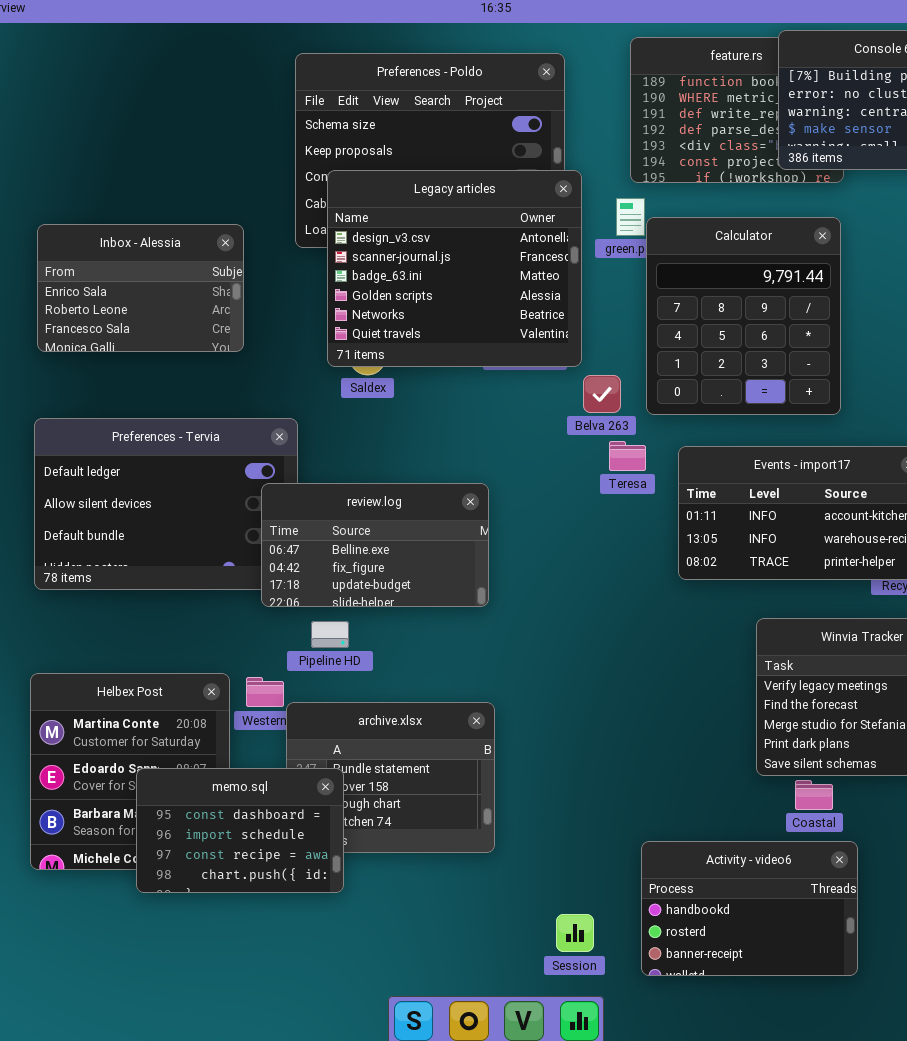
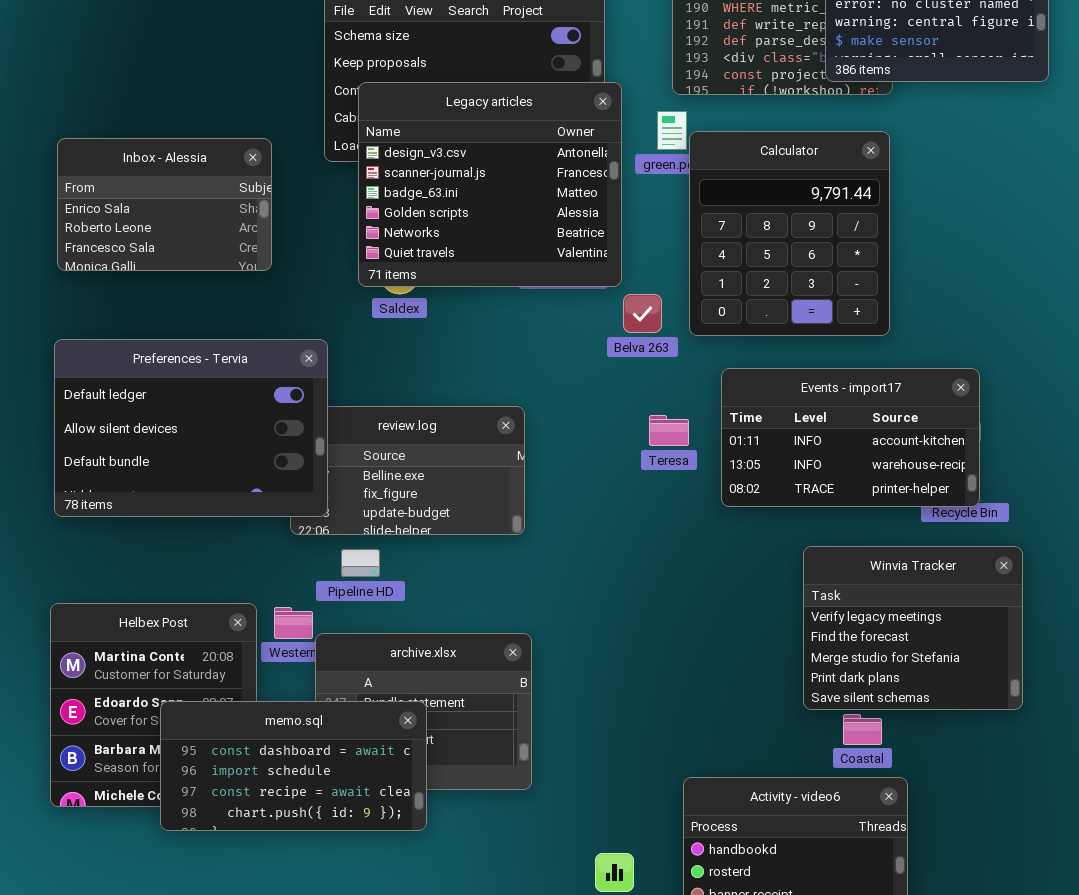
Preferences - Tervia: [34,418,298,590] -> [54,339,328,517], raised
Teresa: [609,441,646,471] -> [649,415,689,446], moved
memo.sql: [136,768,344,893] -> [160,701,427,831], resized

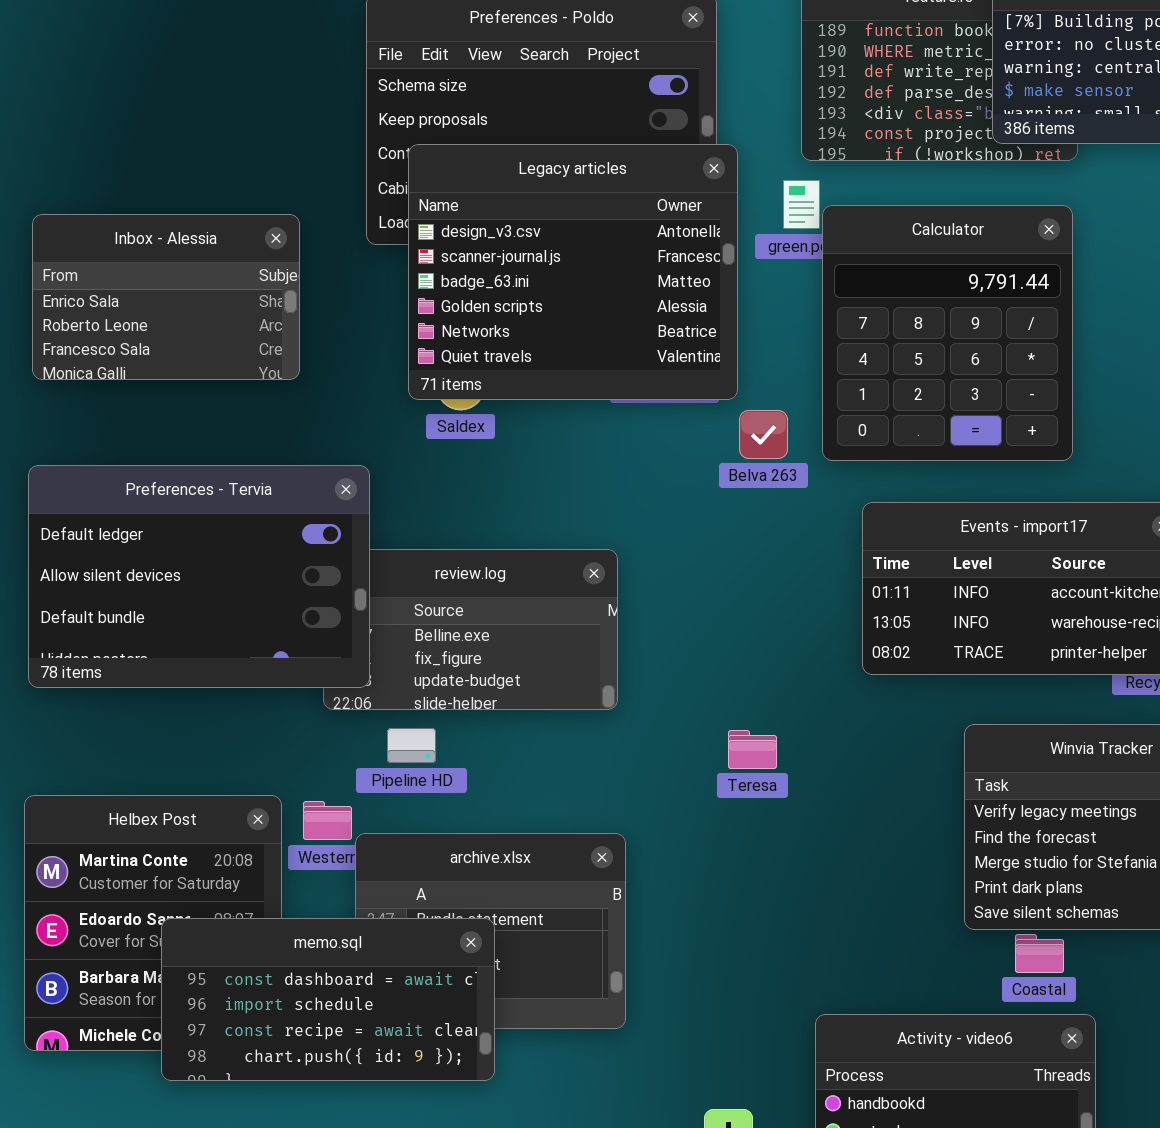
Teresa: [649,415,689,446] -> [728,730,777,769], moved

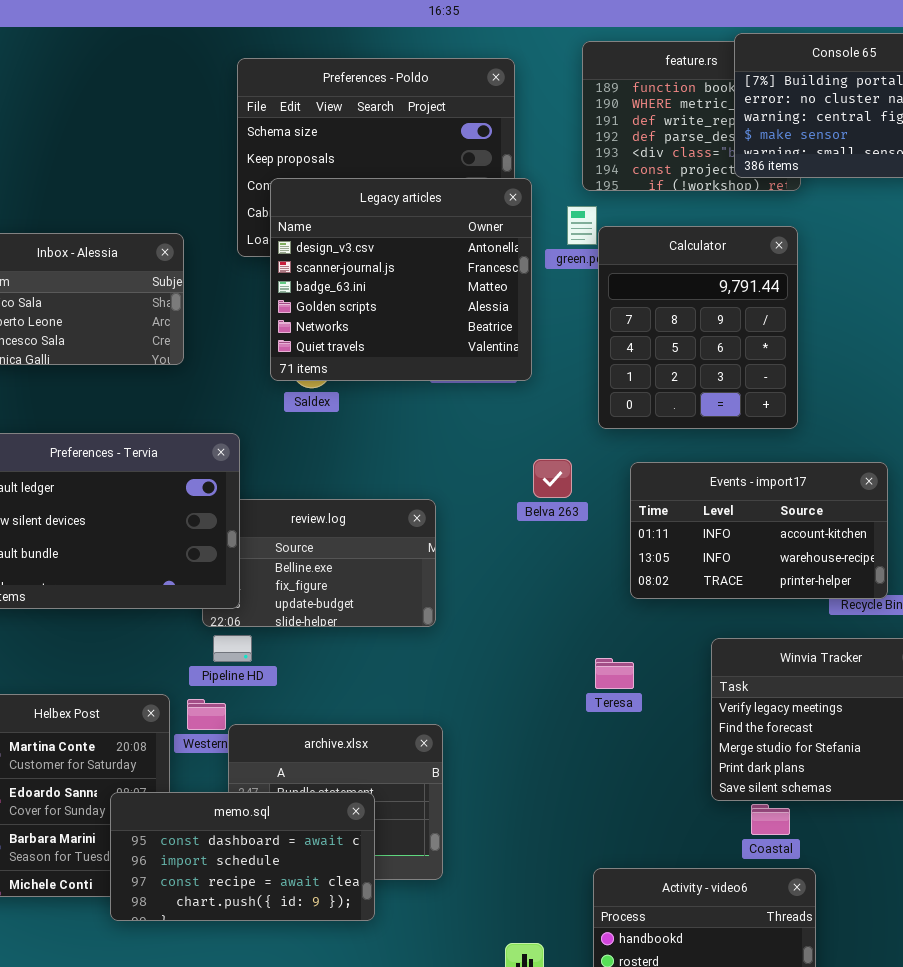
Belva 263: [739,410,788,459] -> [533,459,572,498], moved
Pipeline HD: [387,728,436,763] -> [213,635,252,662], moved
Teresa: [728,730,777,769] -> [595,658,634,689], moved
memo.sql: [161,918,495,1081] -> [110,792,375,921], moved

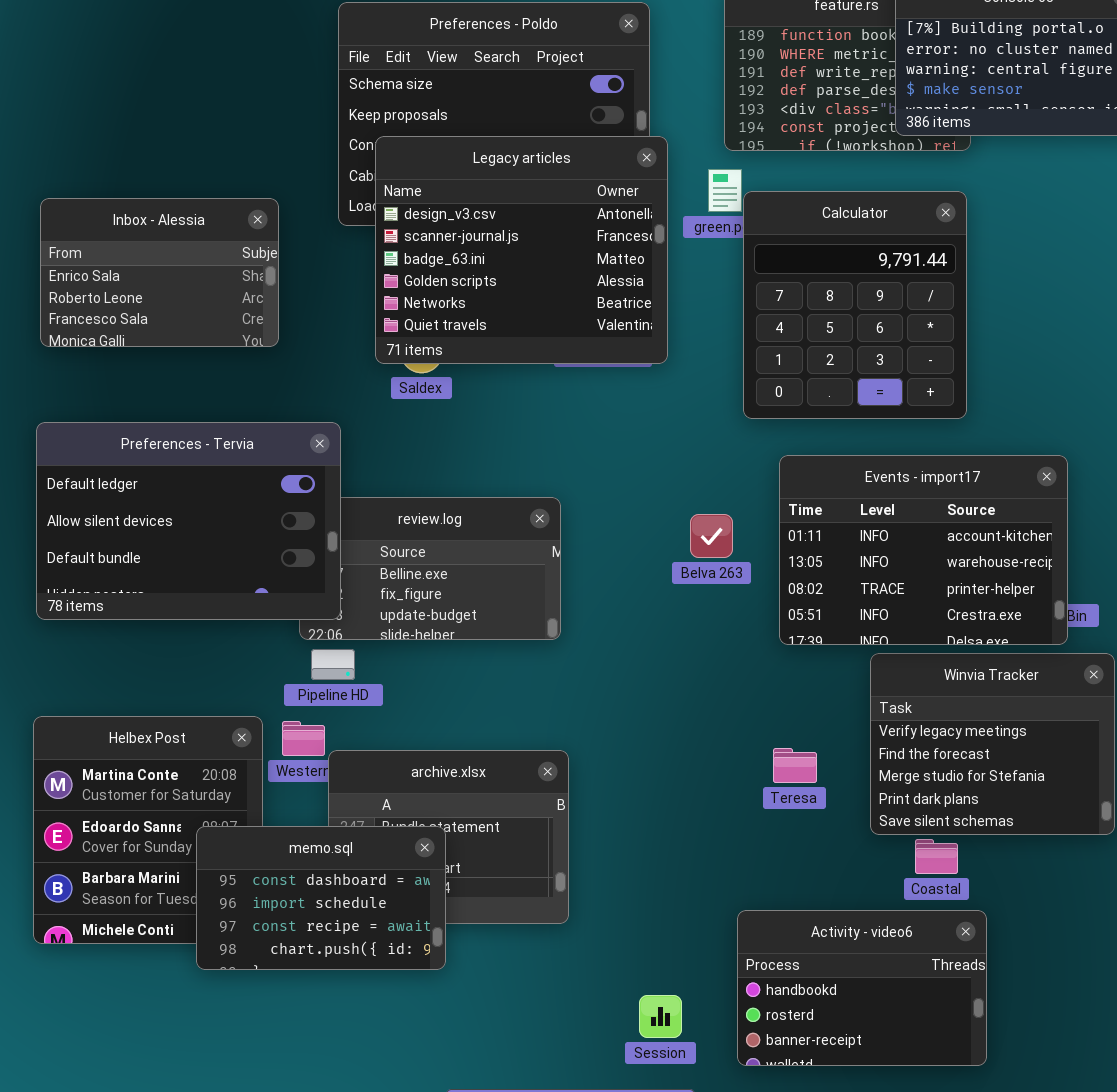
Belva 263: [533,459,572,498] -> [690,514,733,558], moved
Events - import17: [630,462,888,599] -> [779,455,1068,645], resized
Teresa: [595,658,634,689] -> [773,748,817,783], moved
memo.sql: [110,792,375,921] -> [196,826,446,970], resized

